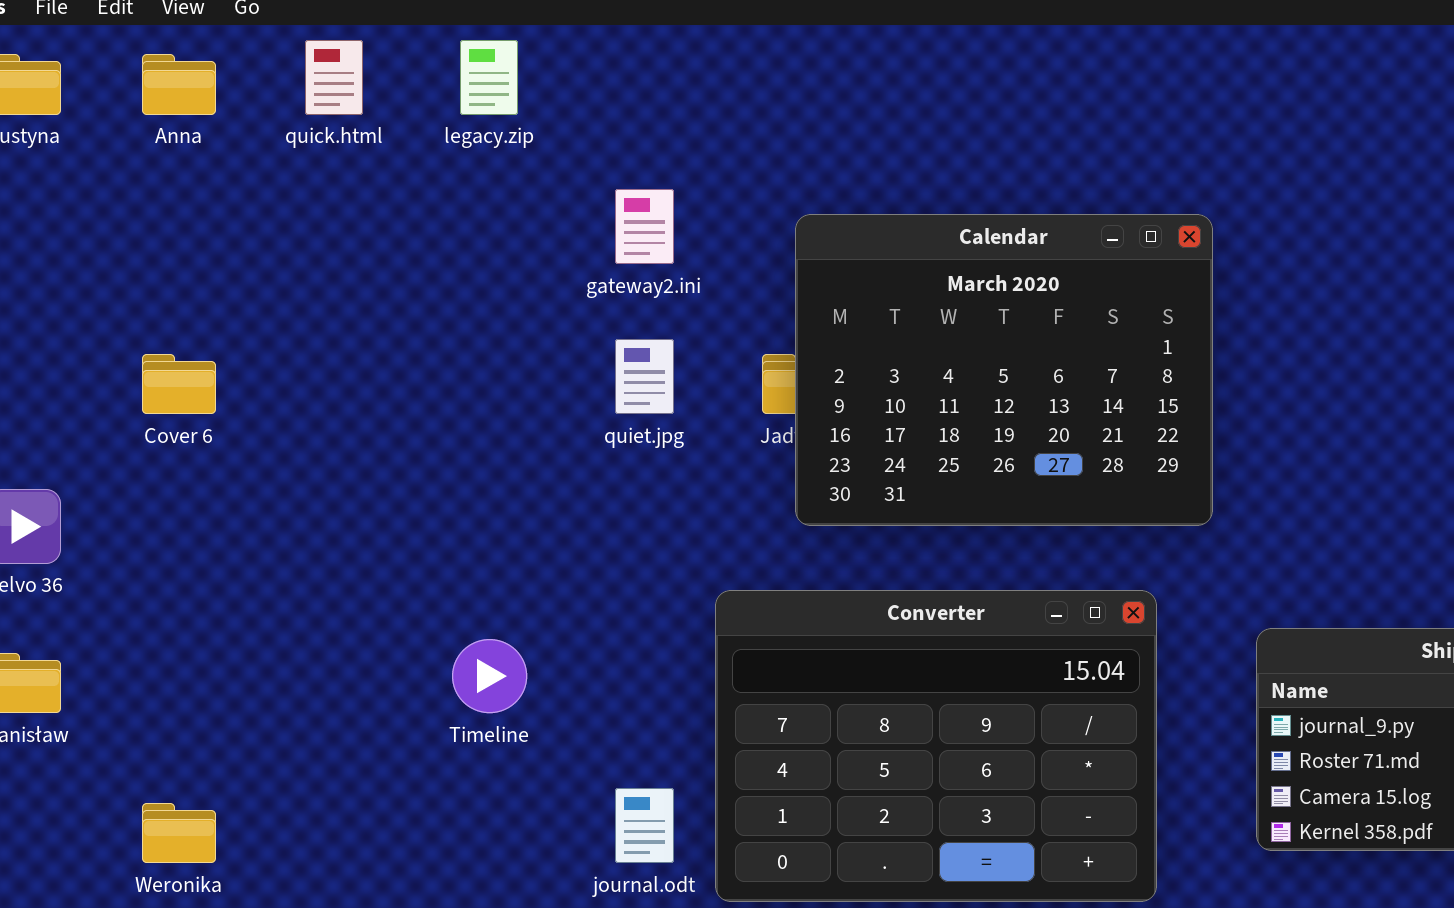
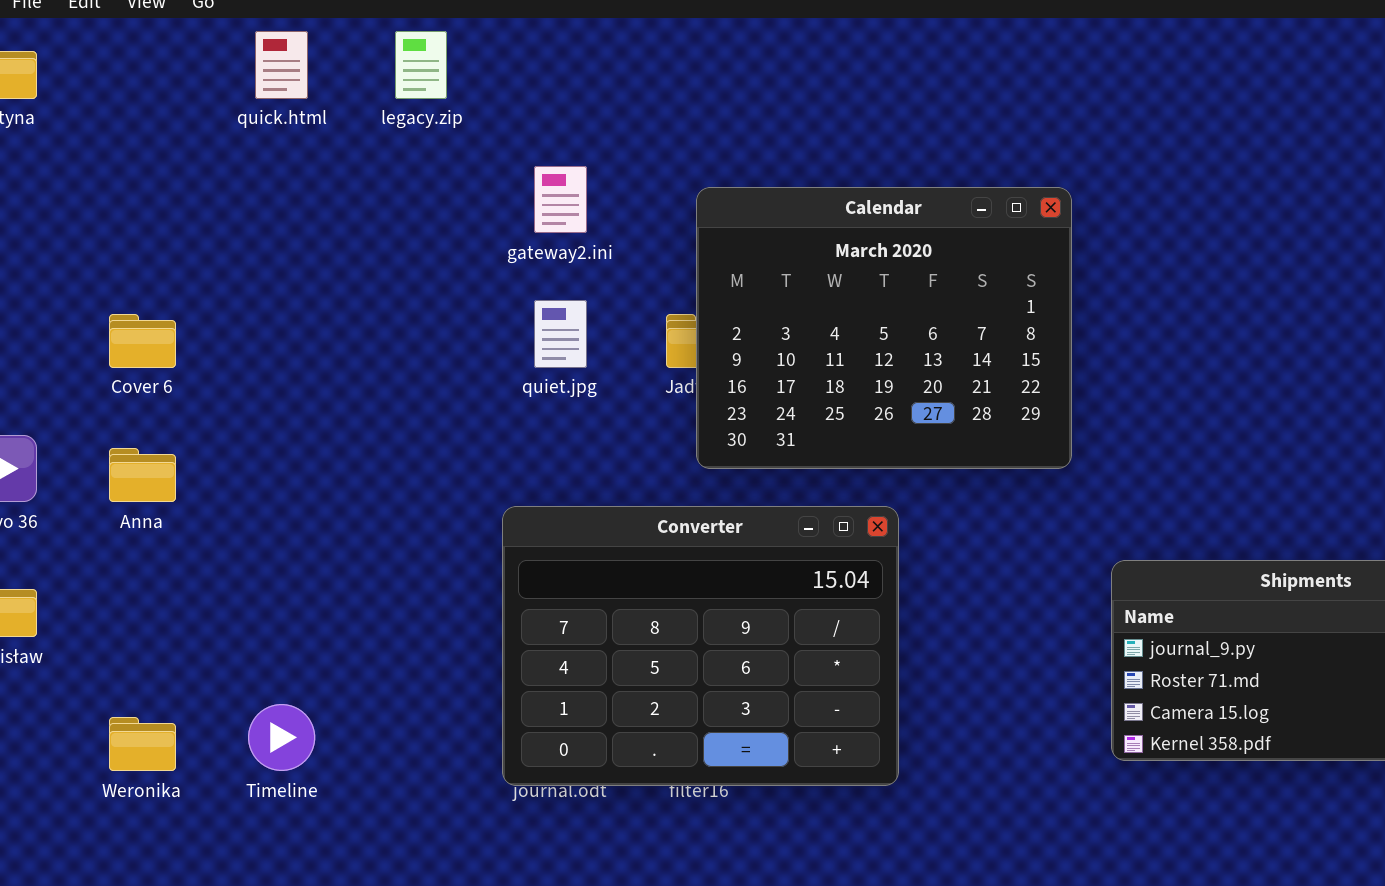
Anna: [142,54,216,115] -> [109,448,176,502], moved
Converter: [715,590,1157,902] -> [502,506,899,786], moved
Timeline: [452,639,527,713] -> [248,704,315,771], moved

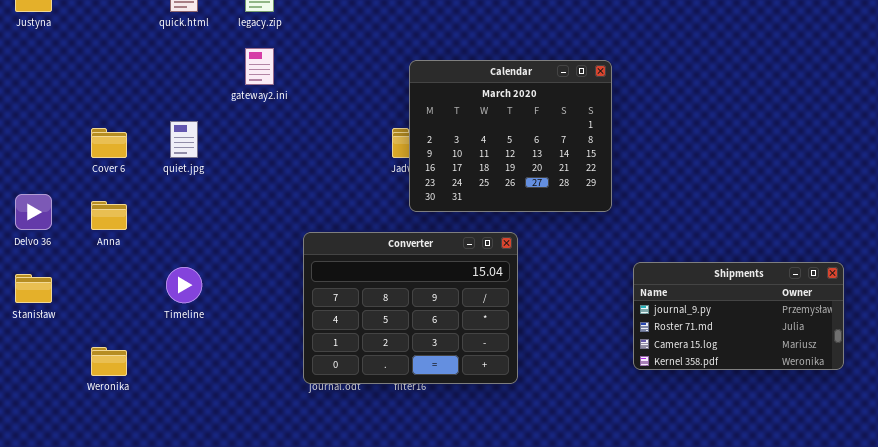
gateway2.ini: [534,166,587,233] -> [245,48,274,85], moved
quiet.jpg: [534,300,587,368] -> [170,121,198,158], moved
Timeline: [248,704,315,771] -> [166,267,202,303], moved

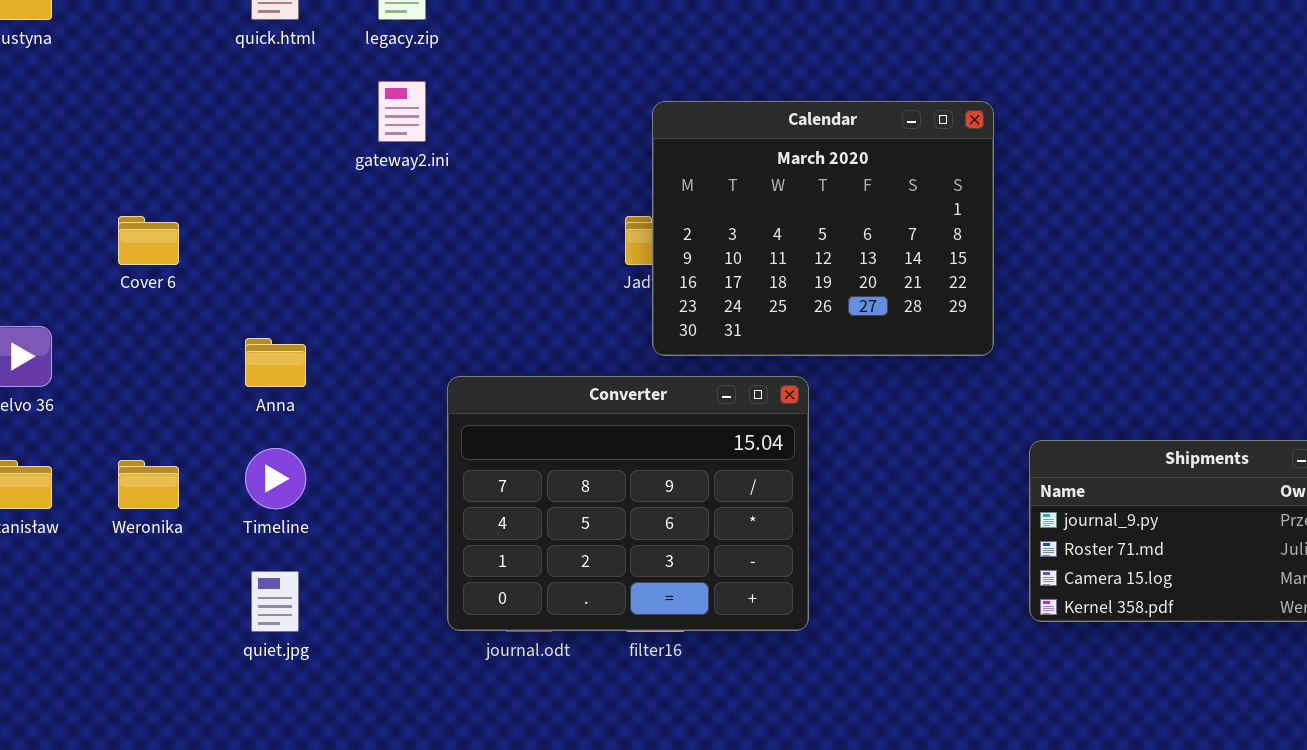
quiet.jpg: [170,121,198,158] -> [251,571,299,632], moved
Anna: [91,201,127,230] -> [245,338,306,387], moved
Converter: [303,232,518,384] -> [447,376,809,631], moved
Weronika: [91,347,127,376] -> [118,460,179,509], moved

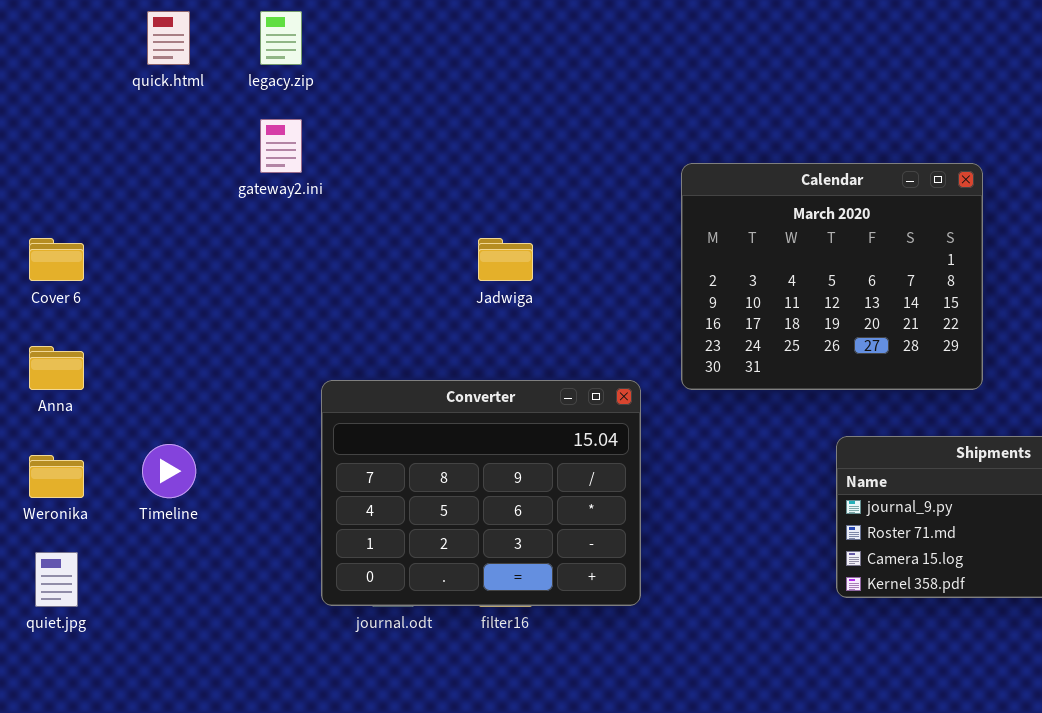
Calendar: [652,101,994,356] -> [681,163,983,390], moved
Anna: [245,338,306,387] -> [29,346,84,390], moved
quiet.jpg: [251,571,299,632] -> [35,552,78,607], moved

